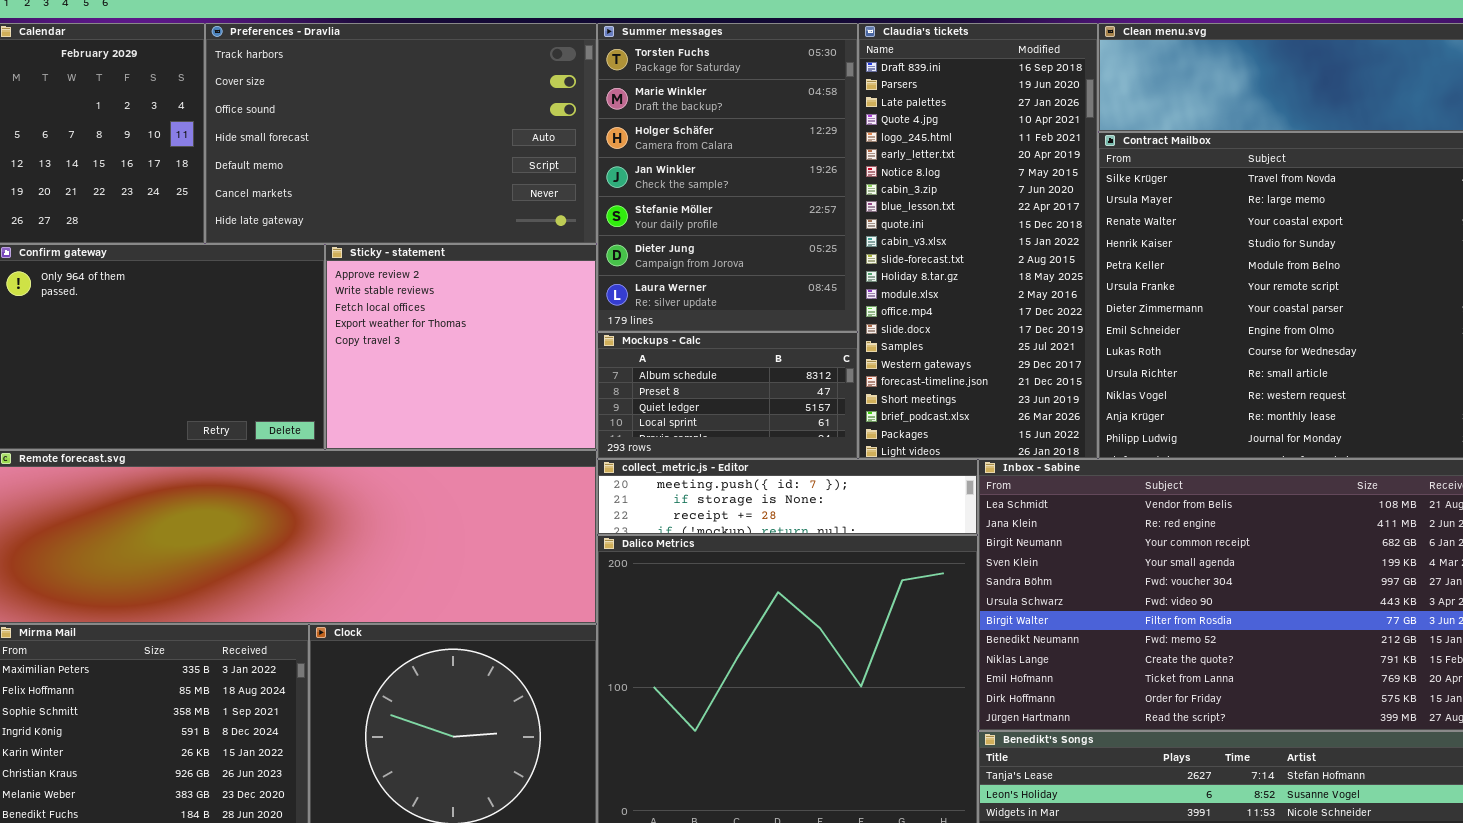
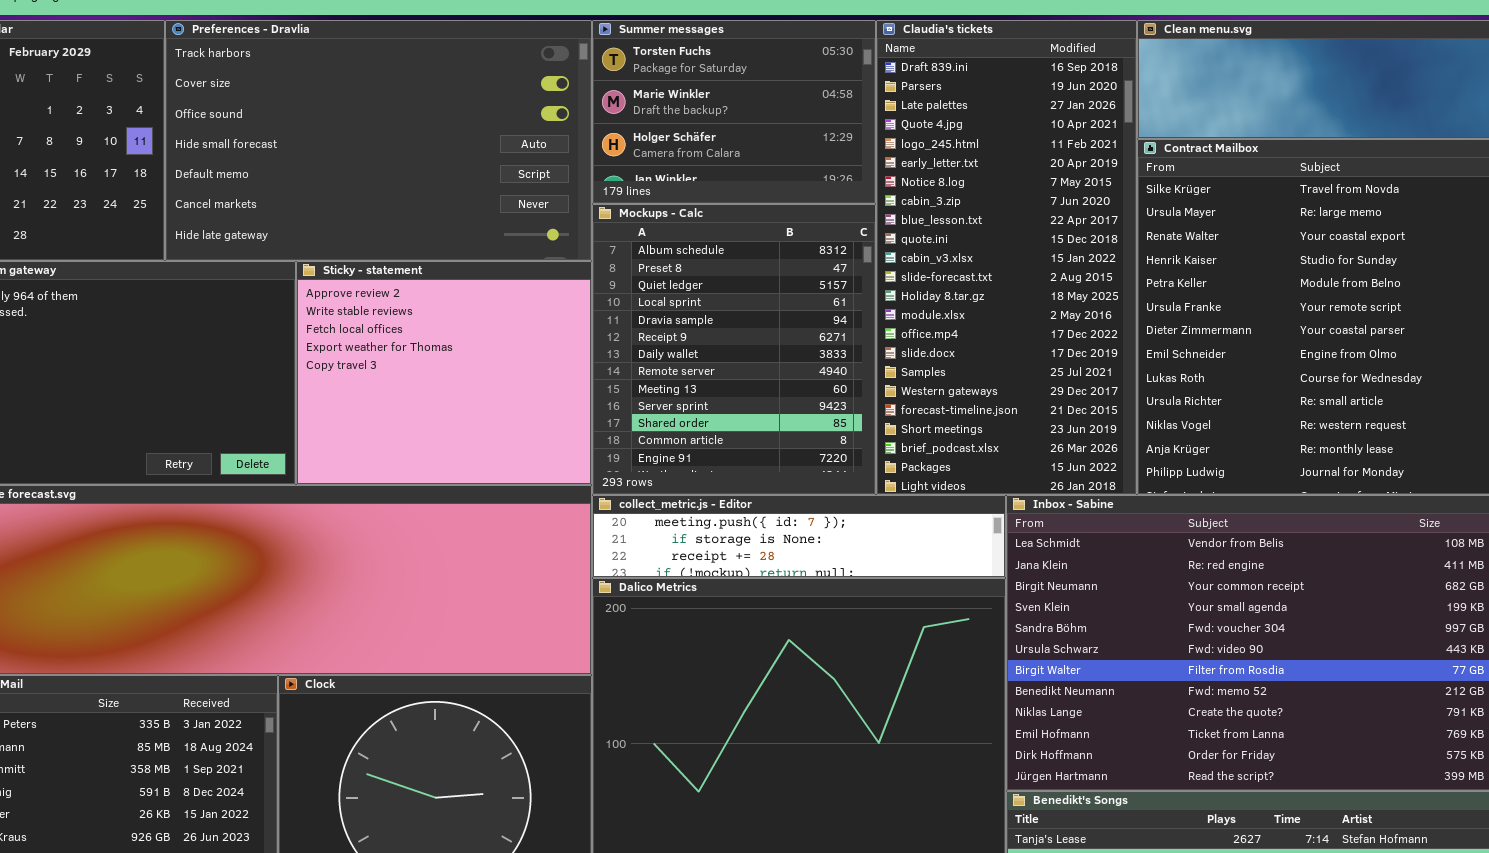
Summer messages: [597,23,858,332] -> [592,20,876,204], resized
Mockups - Calc: [597,332,858,459] -> [592,204,876,495], resized

